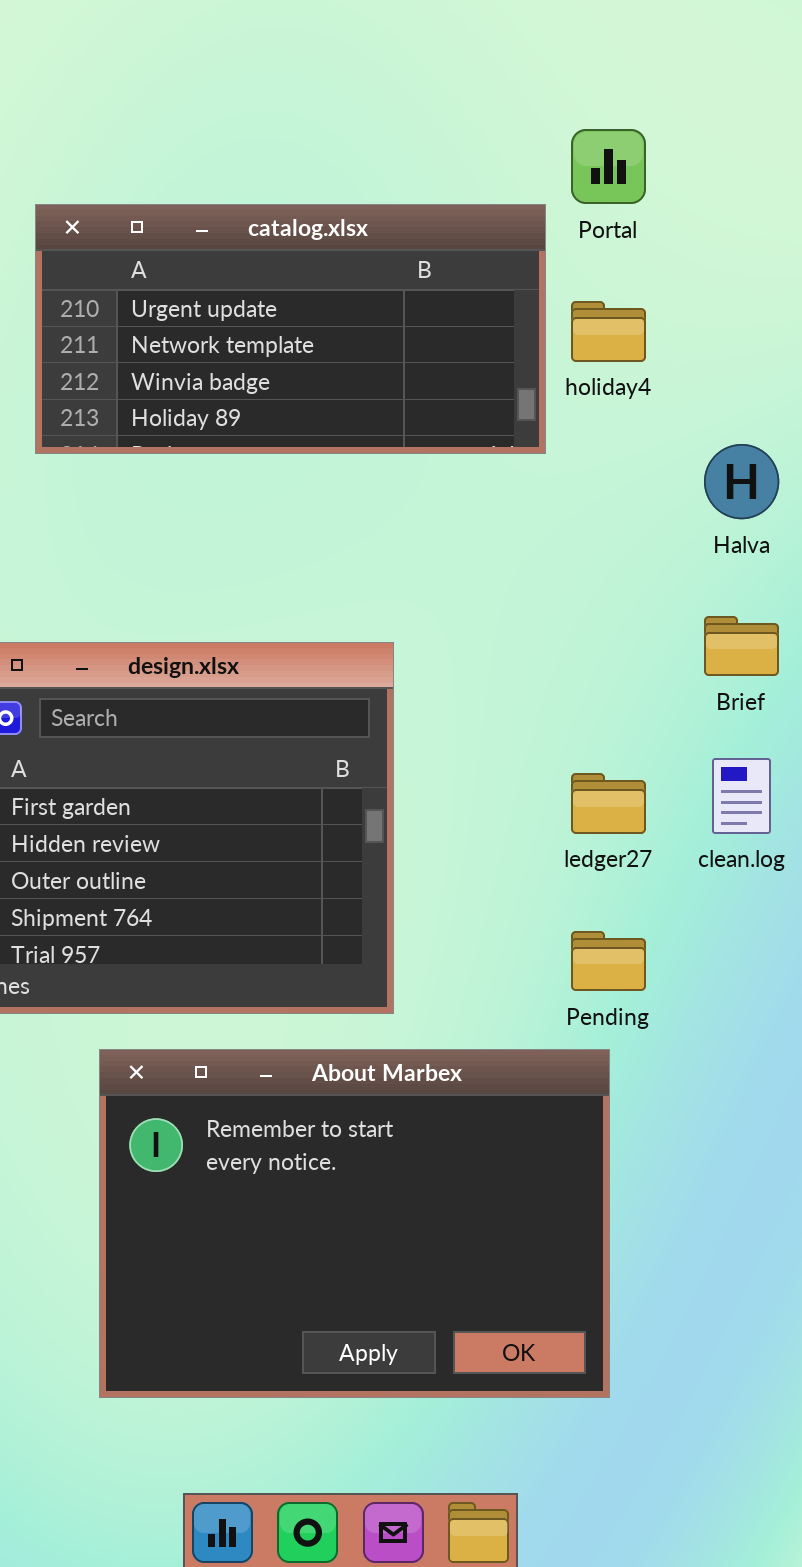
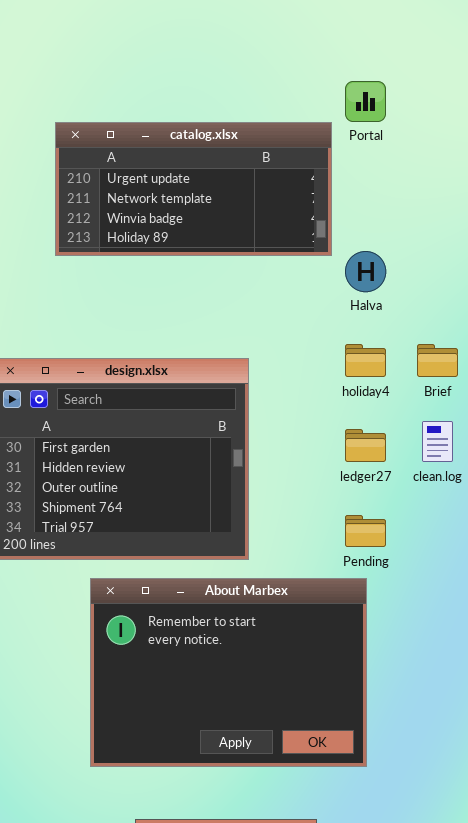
holiday4: [571,301,646,362] -> [345,344,386,377], moved
Halva: [704,444,779,519] -> [345,251,386,292], moved

